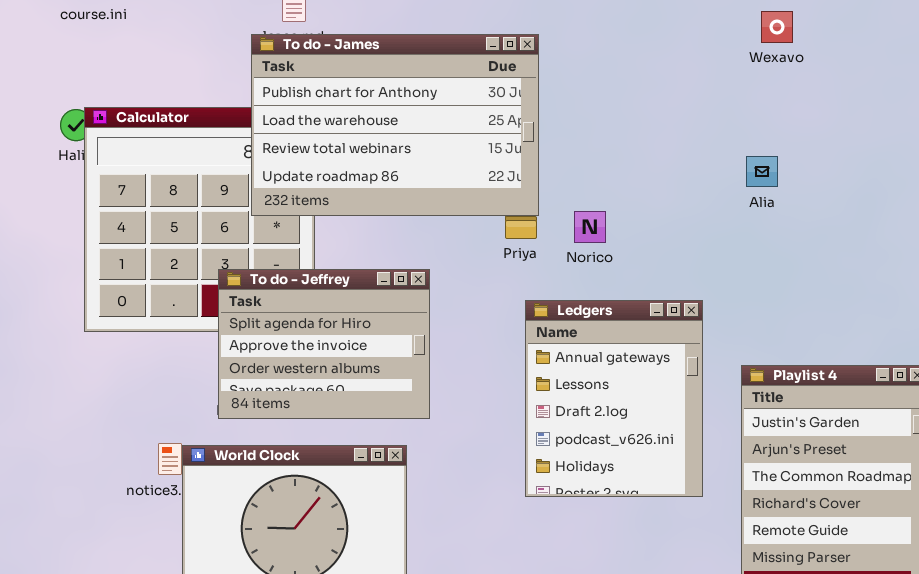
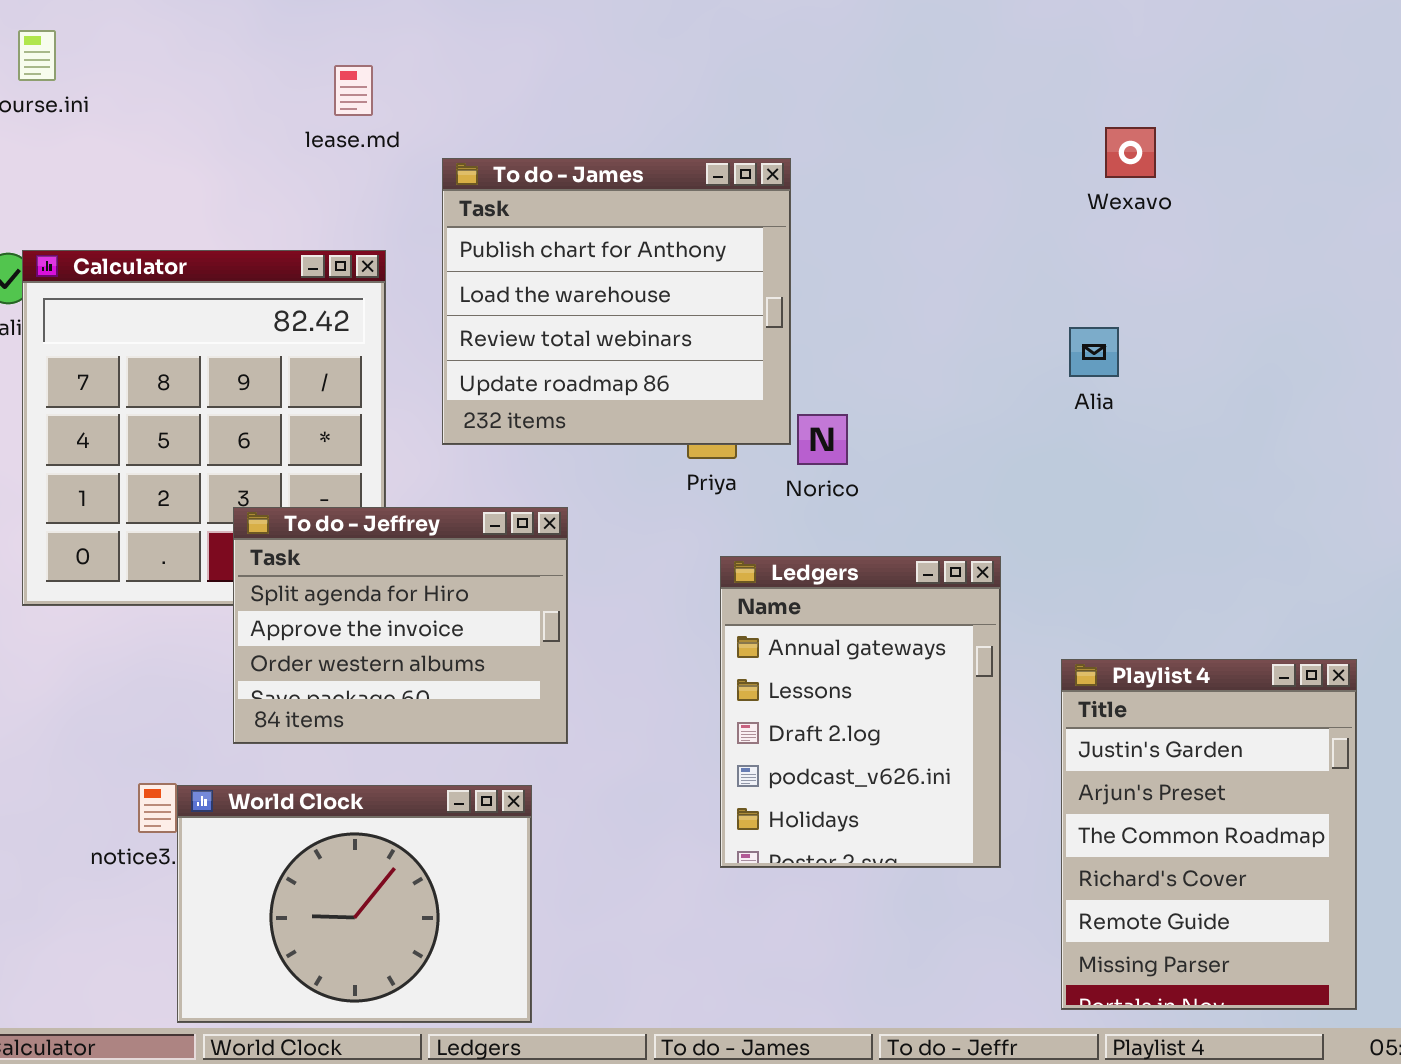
Wexavo: [761,11,793,43] -> [1105,127,1156,178], moved
To do - James: [251,34,539,216] -> [442,158,791,445], moved, resized

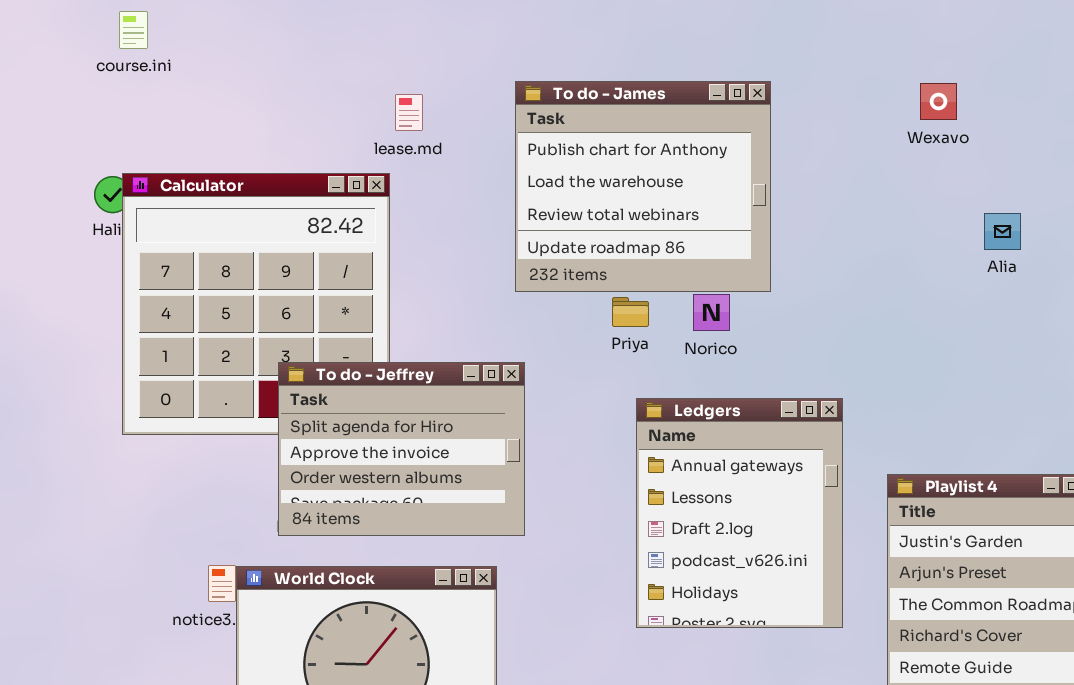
lease.md: [334,65,373,116] -> [395,94,423,131], moved
To do - James: [442,158,791,445] -> [515,81,771,292], moved
Alia: [1069,327,1119,377] -> [984,213,1021,250], moved

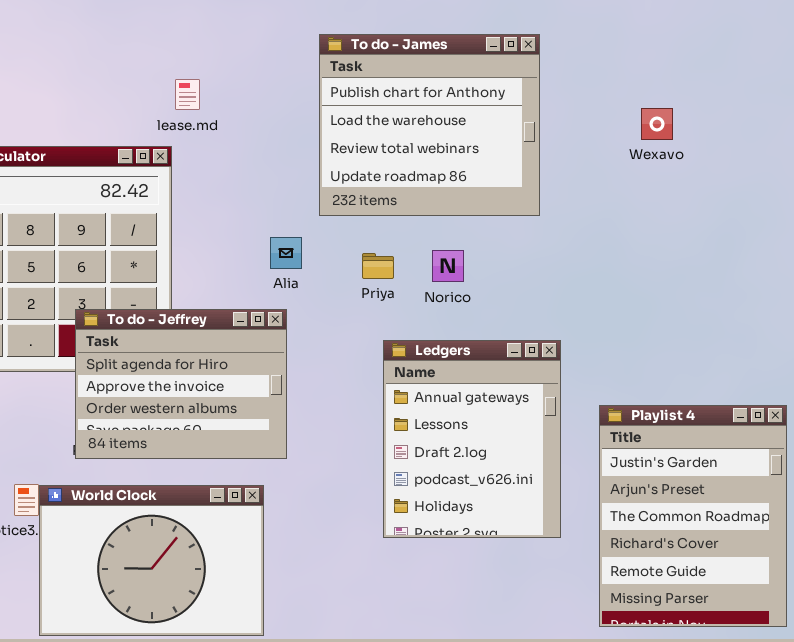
To do - James: [515,81,771,292] -> [319,34,540,216], moved
Wexavo: [920,83,957,120] -> [641,108,673,140], moved
Alia: [984,213,1021,250] -> [270,237,302,269], moved

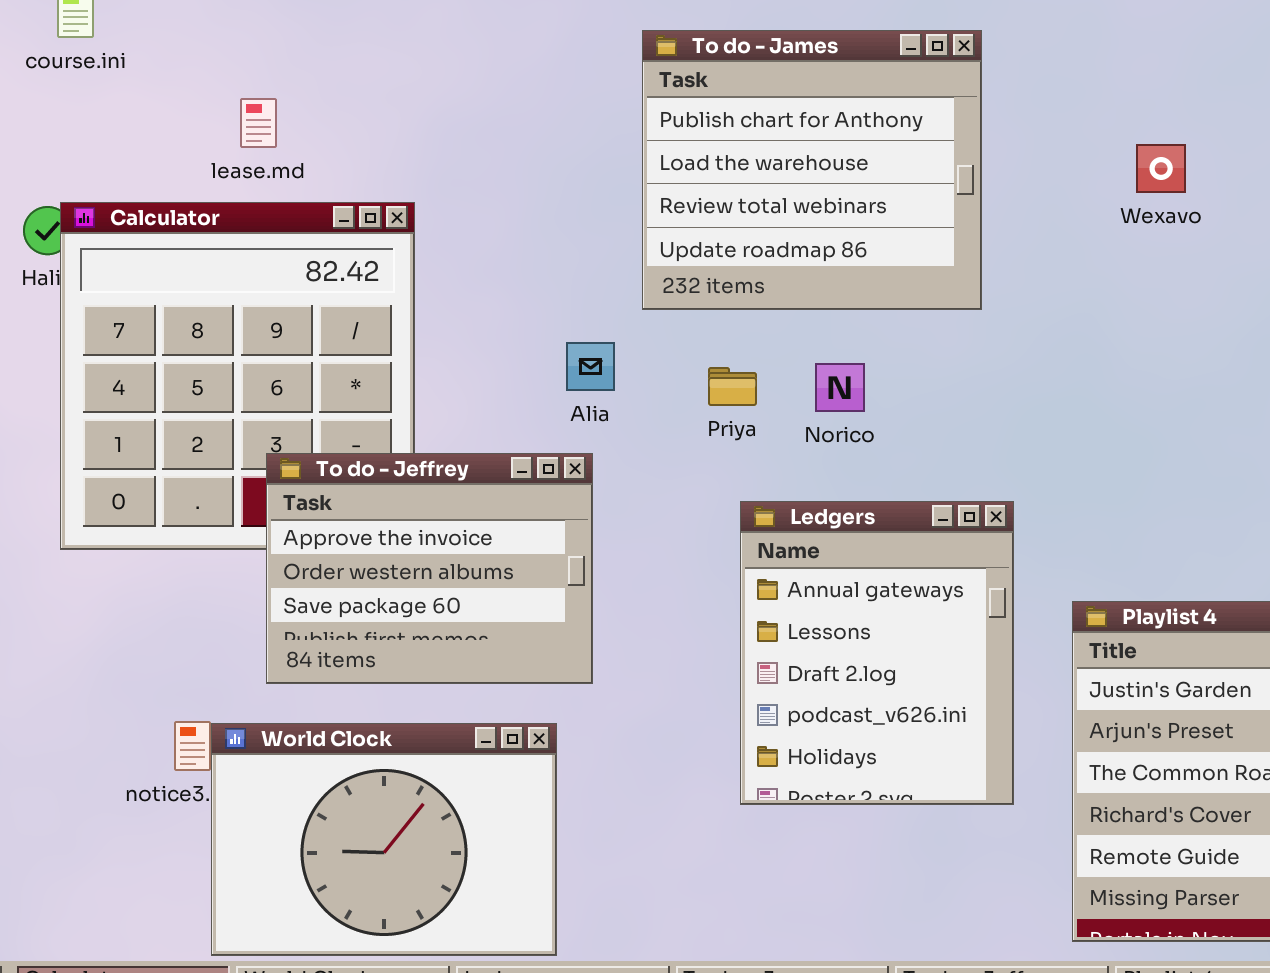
lease.md: [175,79,200,110] -> [240,98,277,148], moved
To do - Jeffrey: [75,309,287,459] -> [266,453,593,684], scrolled down 1 row

